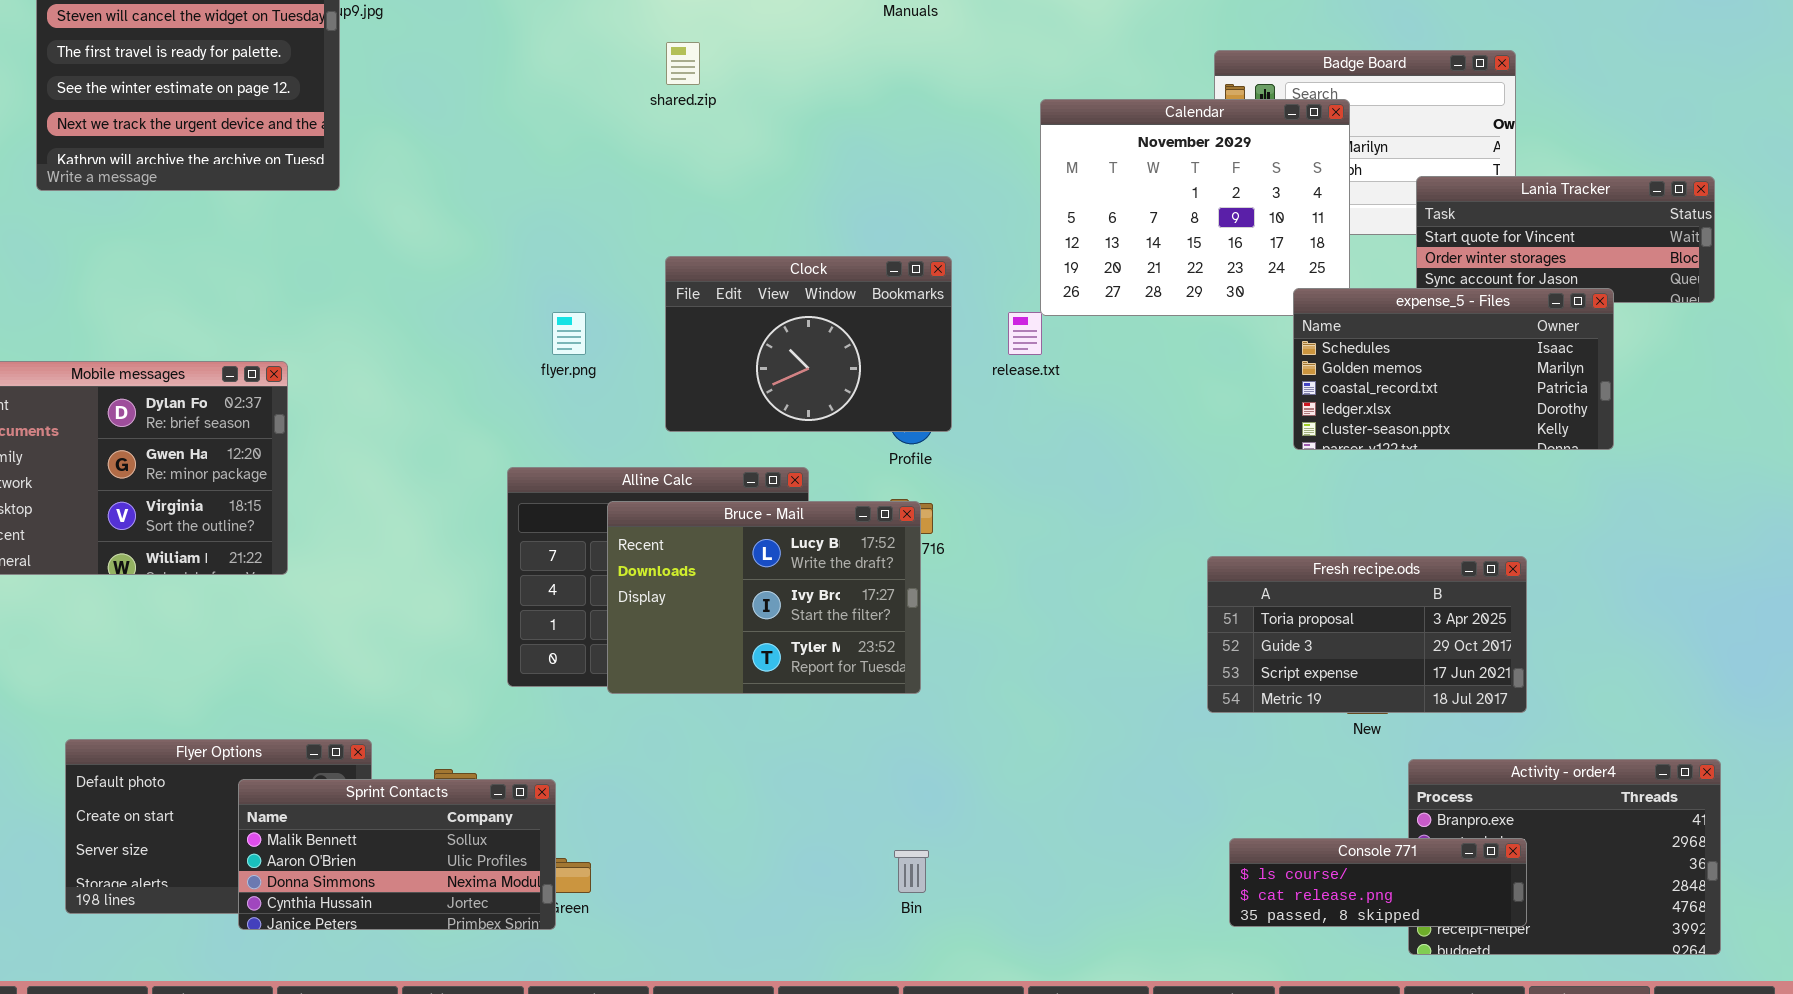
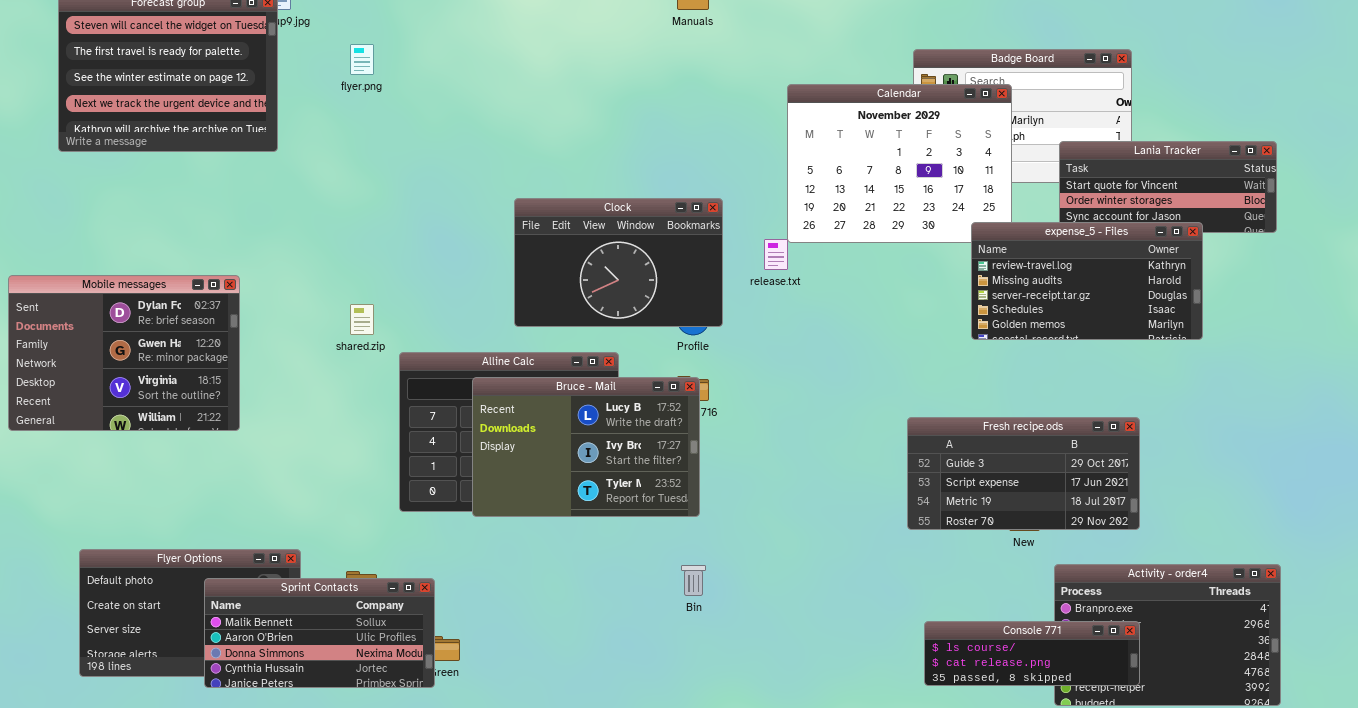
shared.zip: [666,42,700,85] -> [350,304,374,335], moved
expense_5 - Files: [1293,288,1614,450] -> [971,222,1203,340], scrolled up 3 rows
flyer.png: [552,312,586,355] -> [350,44,374,75], moved
Fresh recipe.ods: [1207,556,1527,713] -> [907,417,1140,530], scrolled down 1 row
Bin: [894,850,929,893] -> [681,565,706,596], moved

